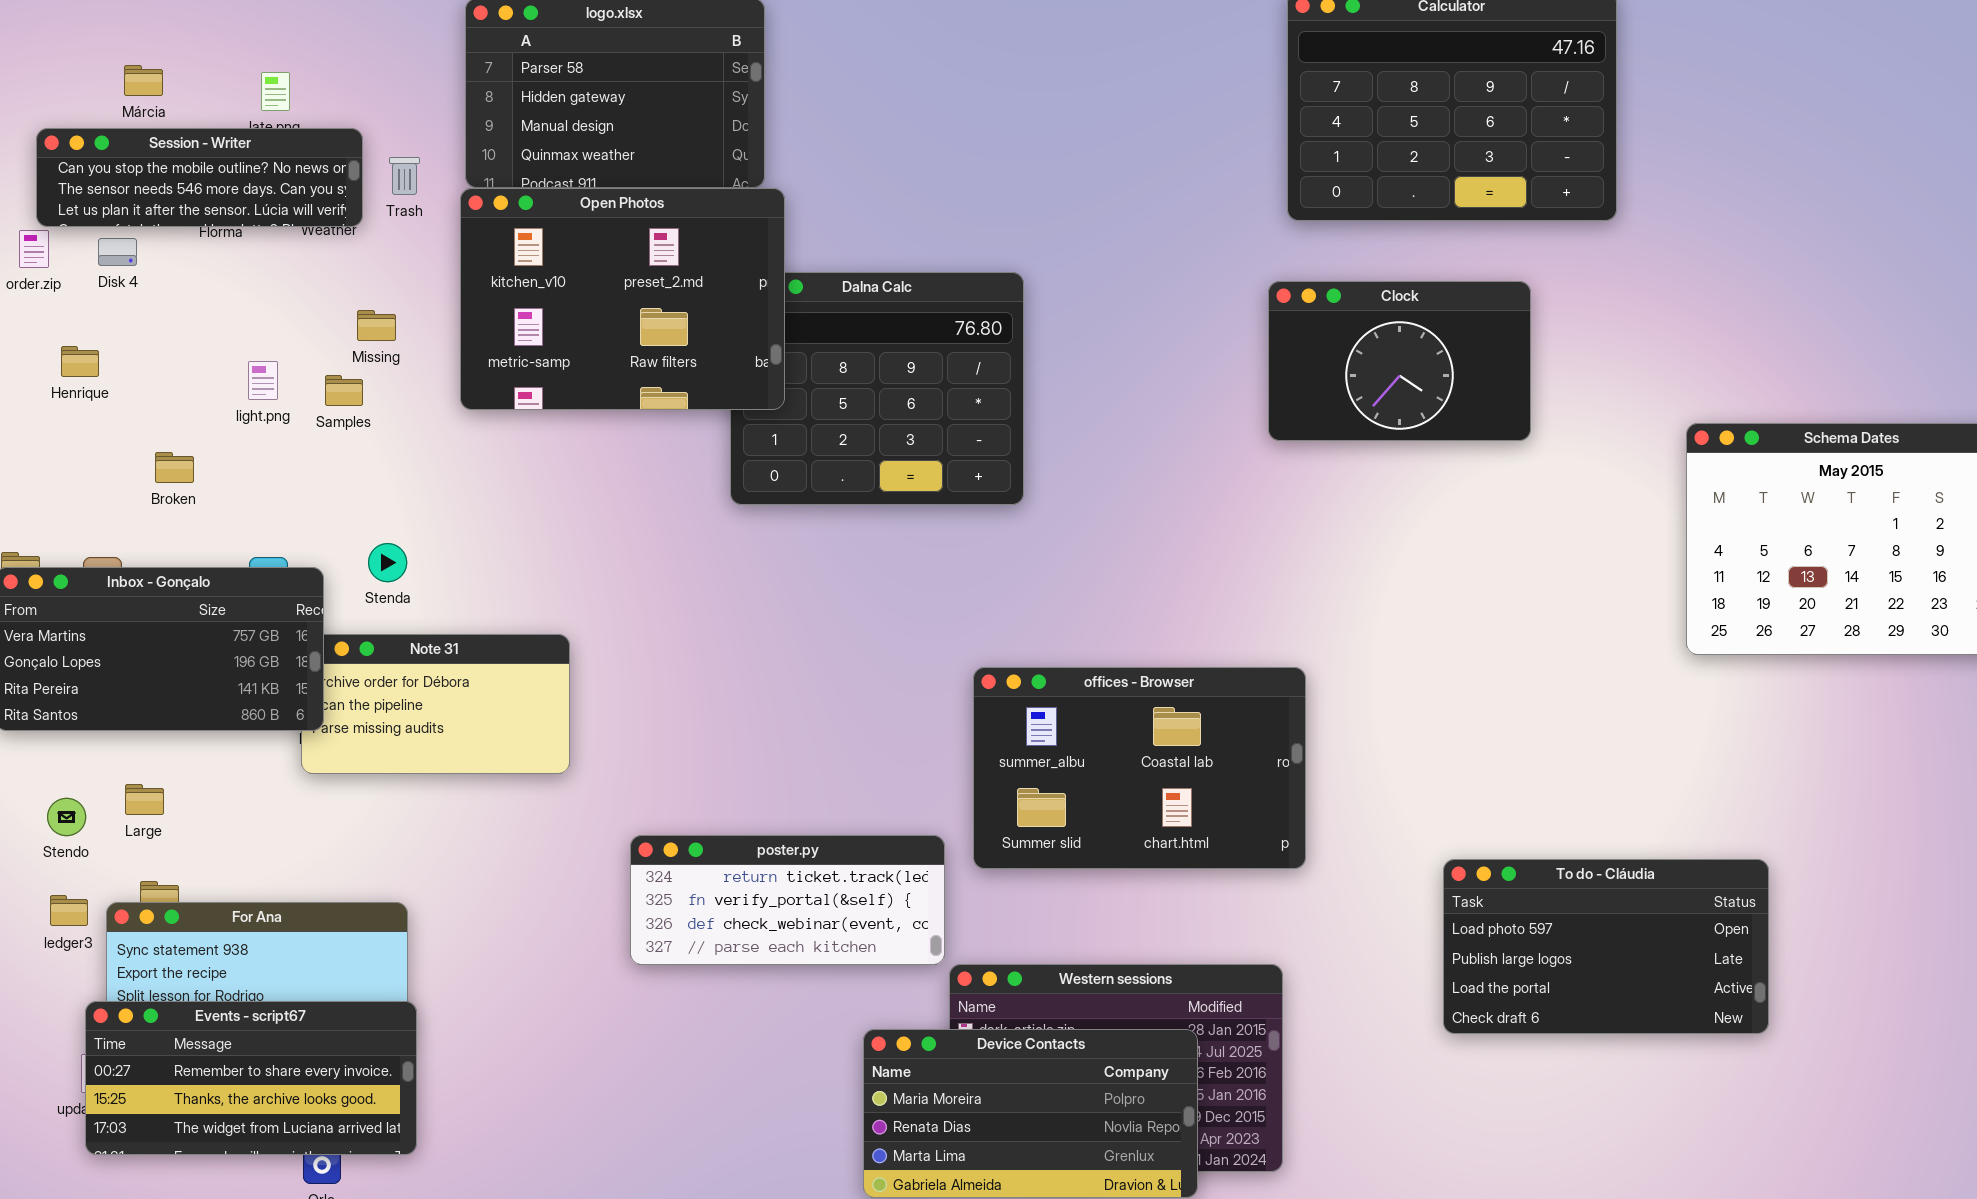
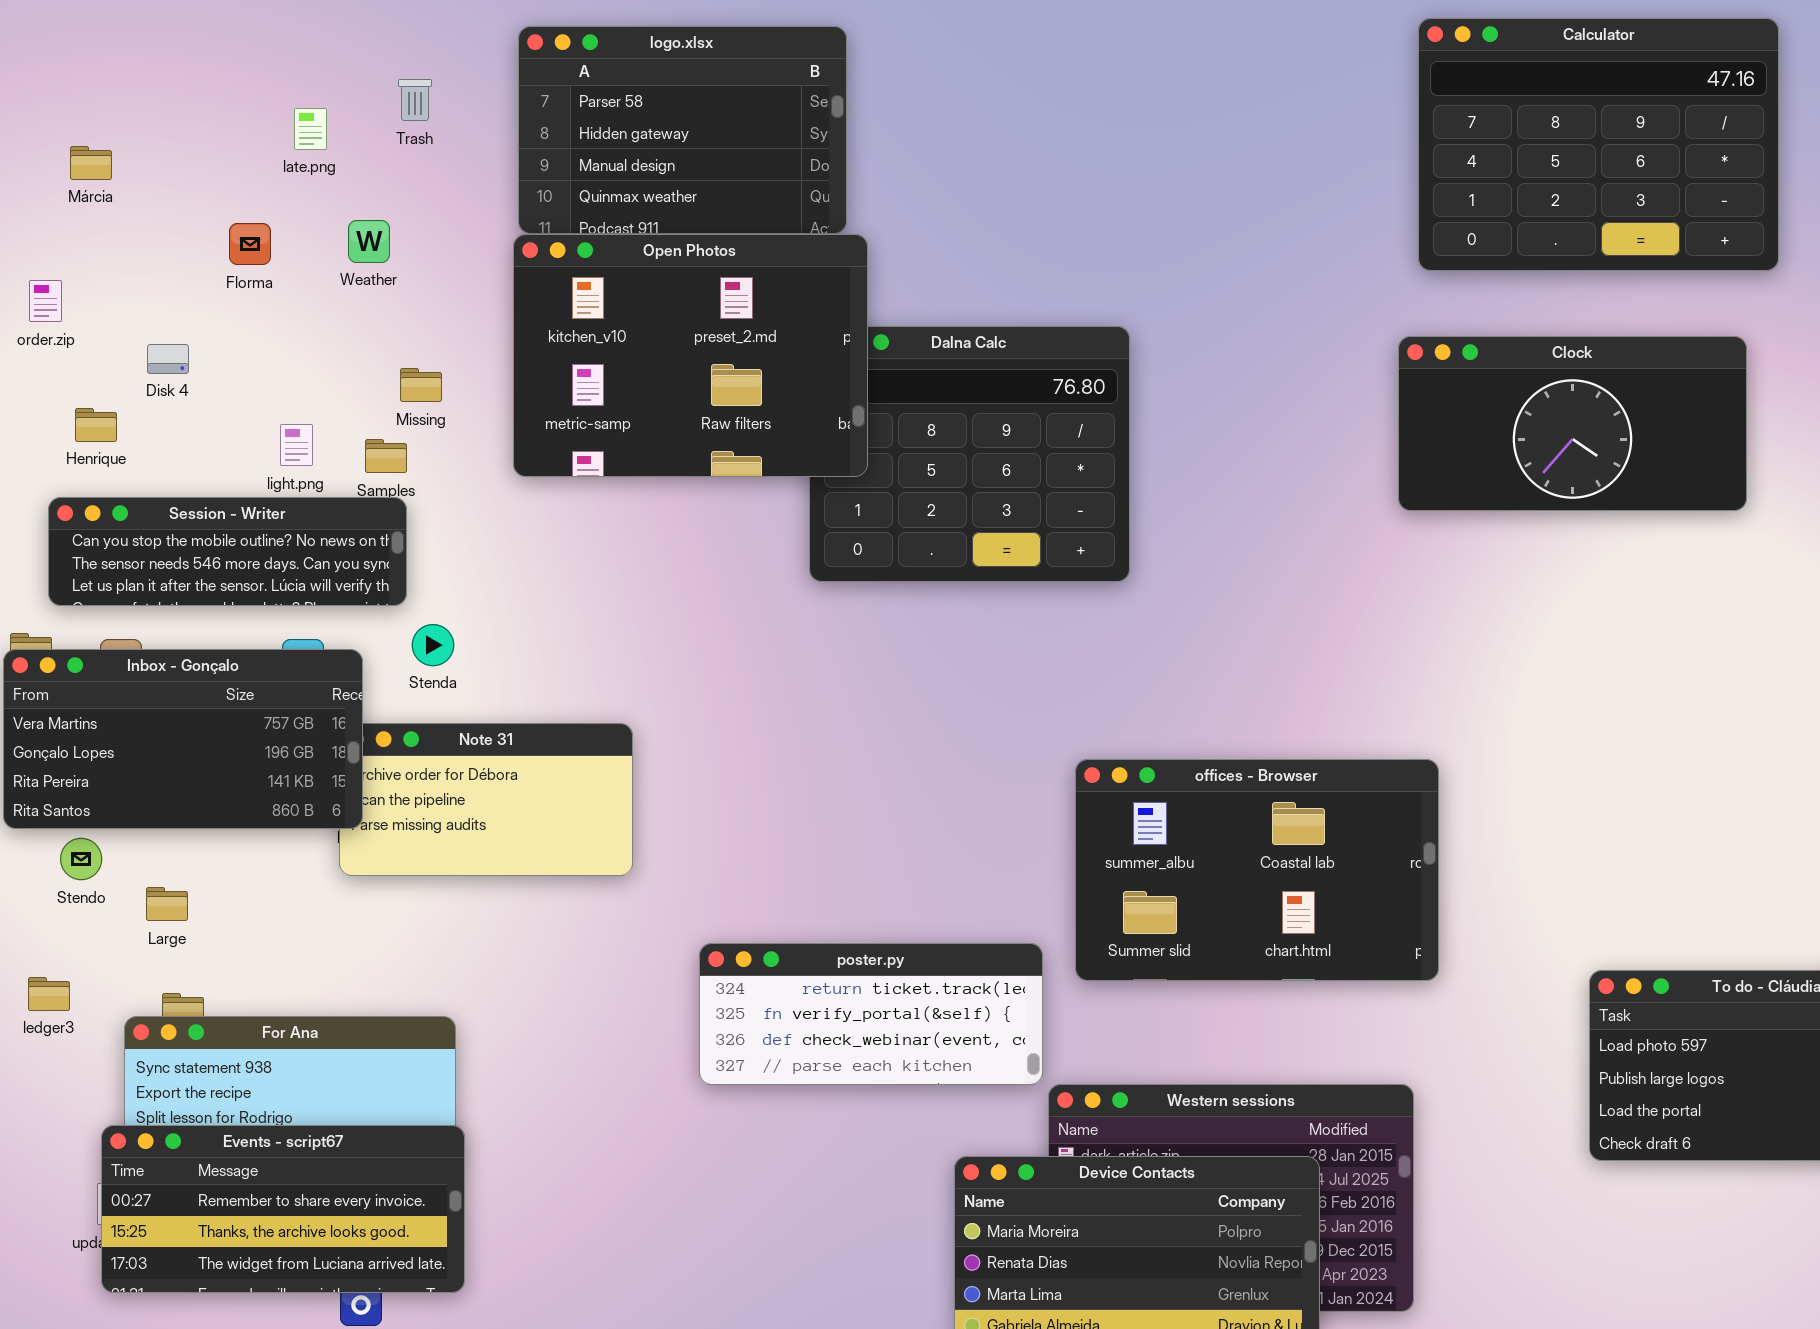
Márcia: [124,65,163,96] -> [70,146,112,180], moved
Session - Writer: [36,128,363,227] -> [48,497,407,606], moved
Trash: [389,157,420,195] -> [398,79,432,121], moved
Disk 4: [98,238,137,266] -> [147,344,189,374], moved
Clock: [1268,281,1531,441] -> [1398,336,1747,511], resized
Stendo: [47,798,86,836] -> [60,838,102,880], moved
ledger3: [50,895,88,926] -> [28,977,70,1011], moved

